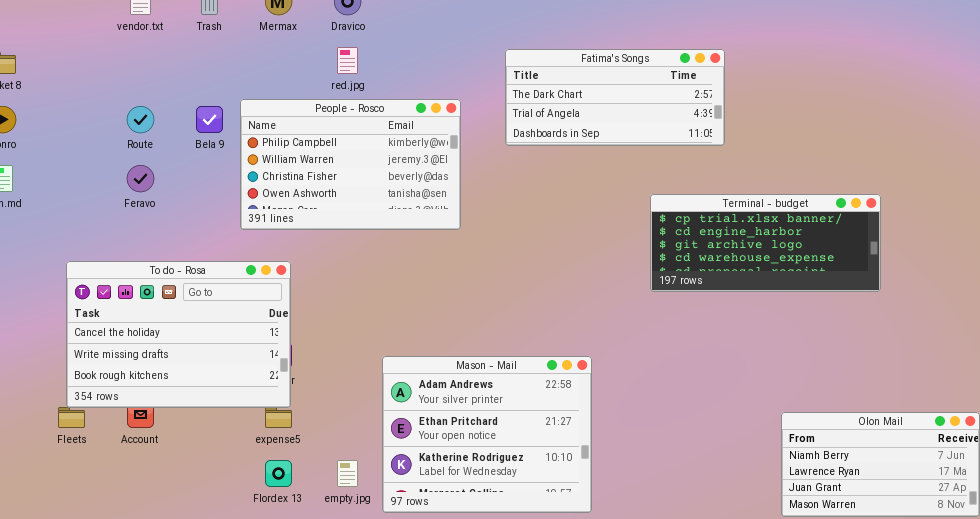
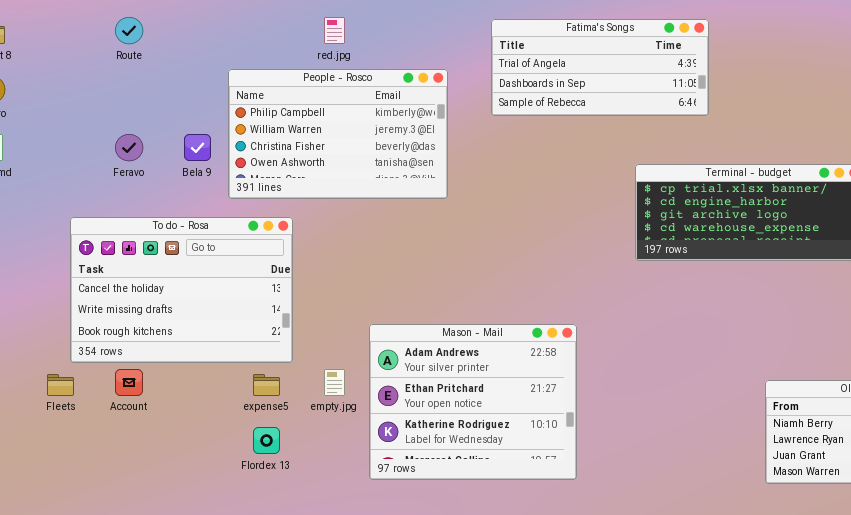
Fatima's Songs: [505,49,725,146] -> [491,19,709,116], scrolled down 1 row
Route: [127,106,154,133] -> [115,17,143,44], moved
Bela 9: [196,106,223,133] -> [184,134,211,161], moved
To do - Rosa: [66,261,291,408] -> [70,217,293,363], moved
empty.jpg: [337,460,358,487] -> [324,369,345,396], moved

